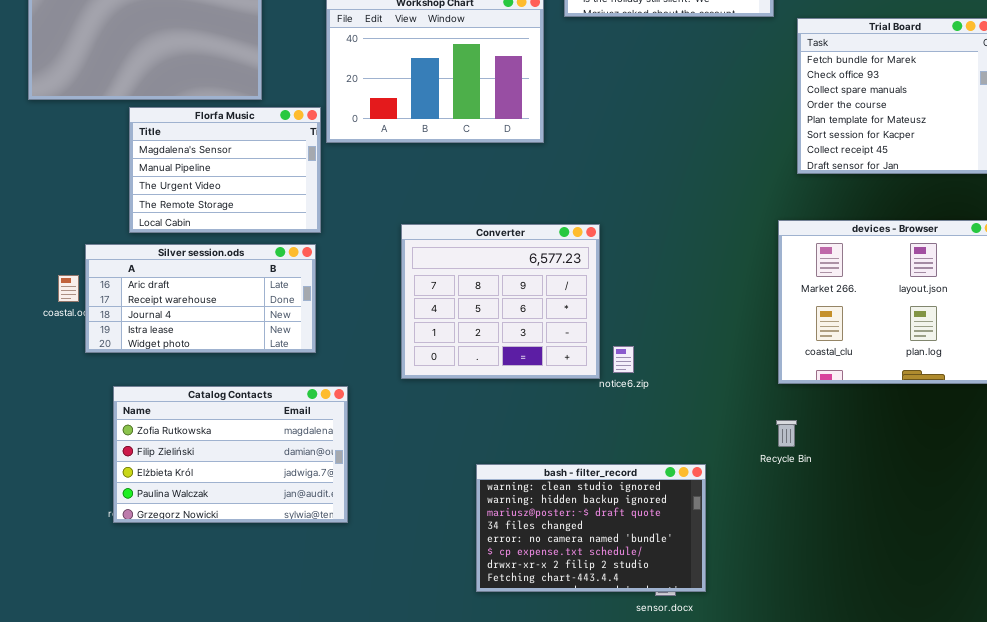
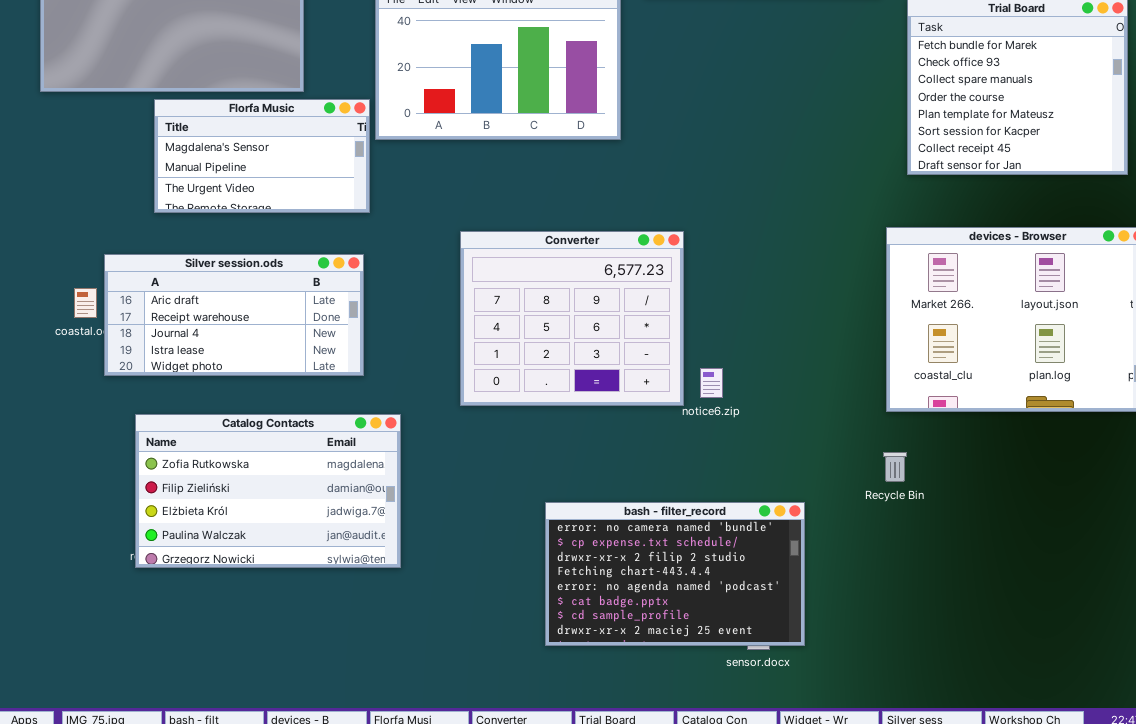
Florfa Music: [129,107,321,233] -> [154,99,370,213], resized
bash - filter_record: [476,464,706,592] -> [545,502,805,646], scrolled down 4 rows

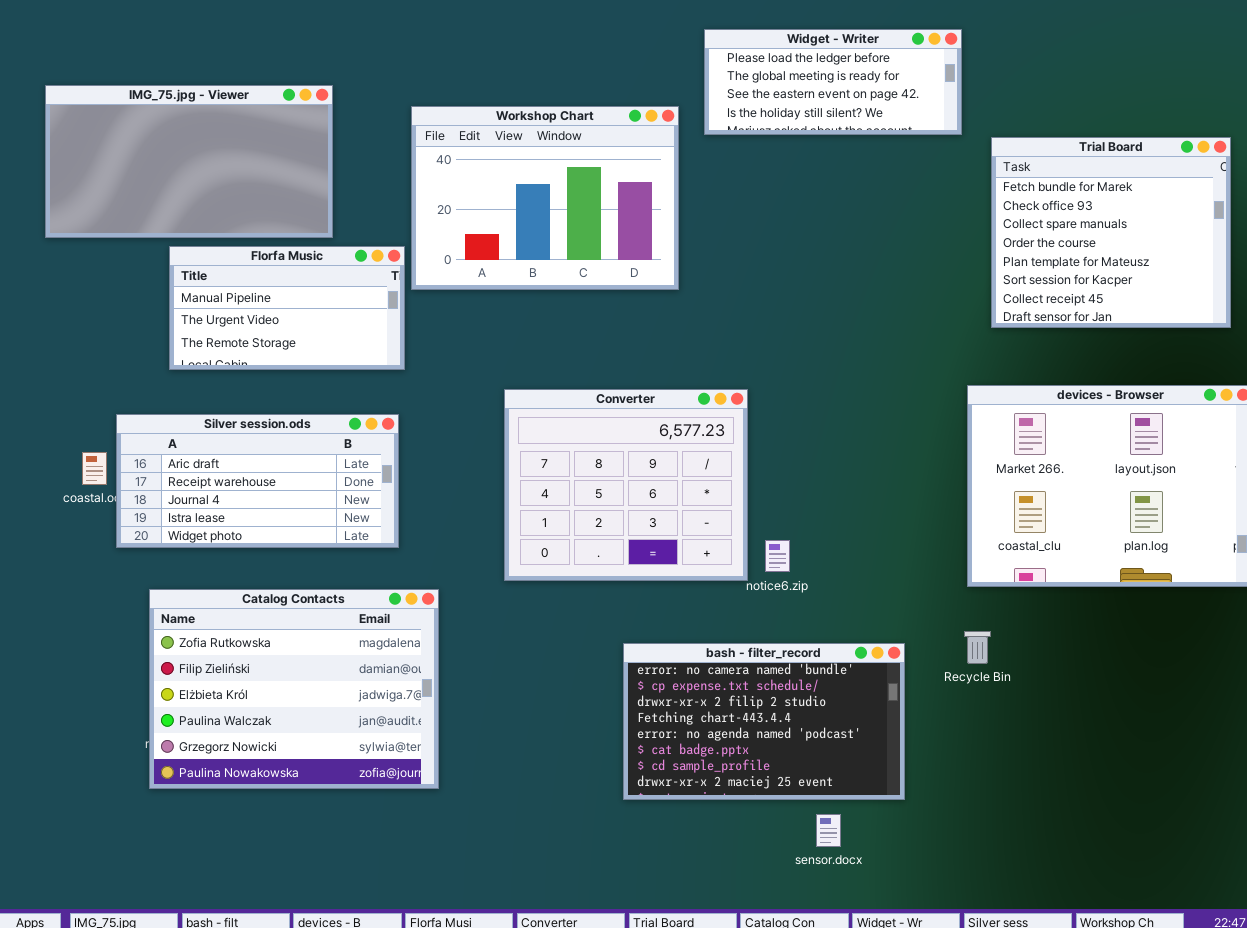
Florfa Music: [154,99,370,213] -> [169,246,405,370], scrolled down 1 row
Catalog Contacts: [135,414,401,568] -> [149,589,439,789], resized
bash - filter_record: [545,502,805,646] -> [623,643,905,800], moved

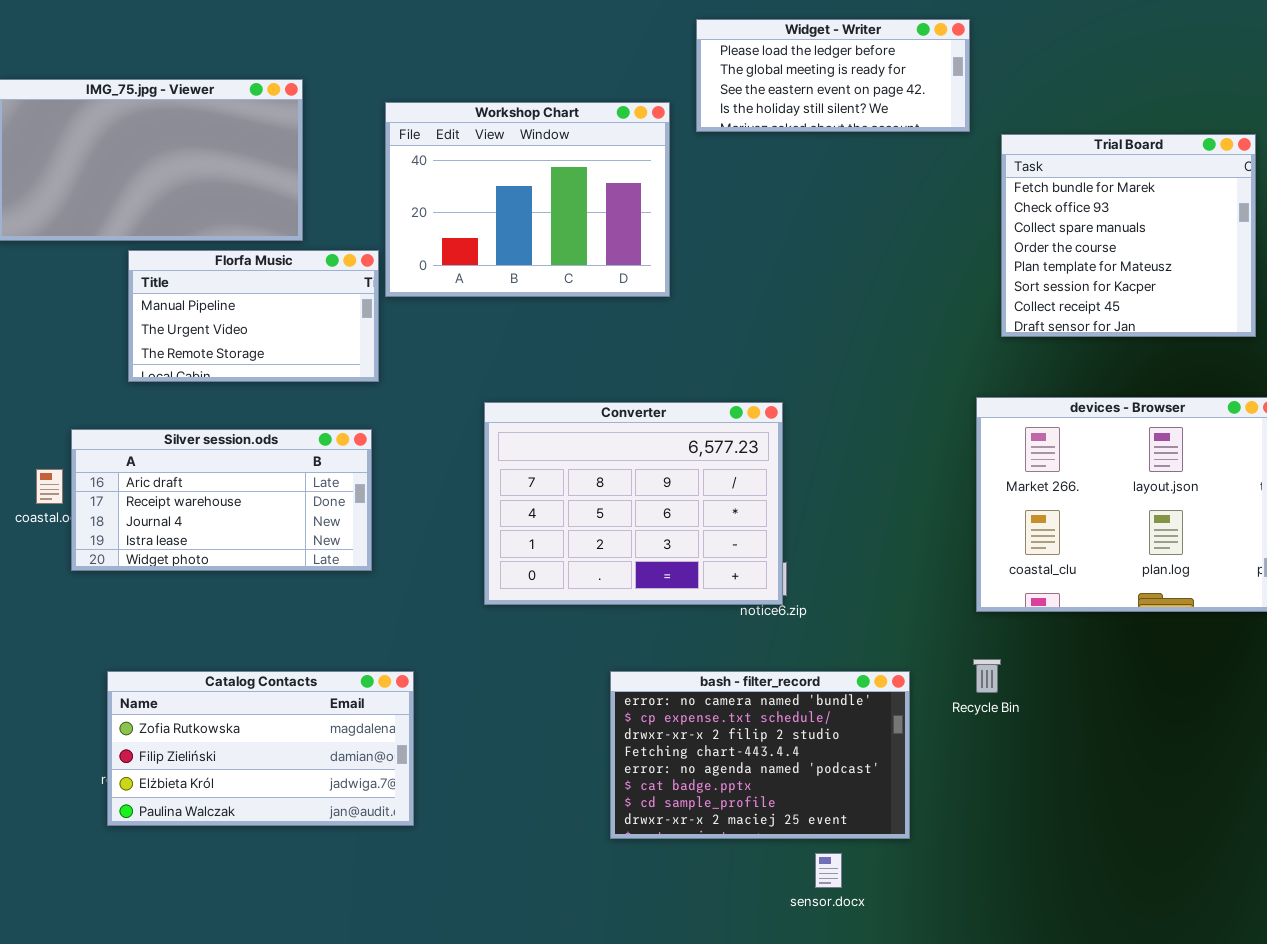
Converter: [504,389,748,581] -> [484,402,783,605], resized
Catalog Contacts: [149,589,439,789] -> [107,671,414,826], resized

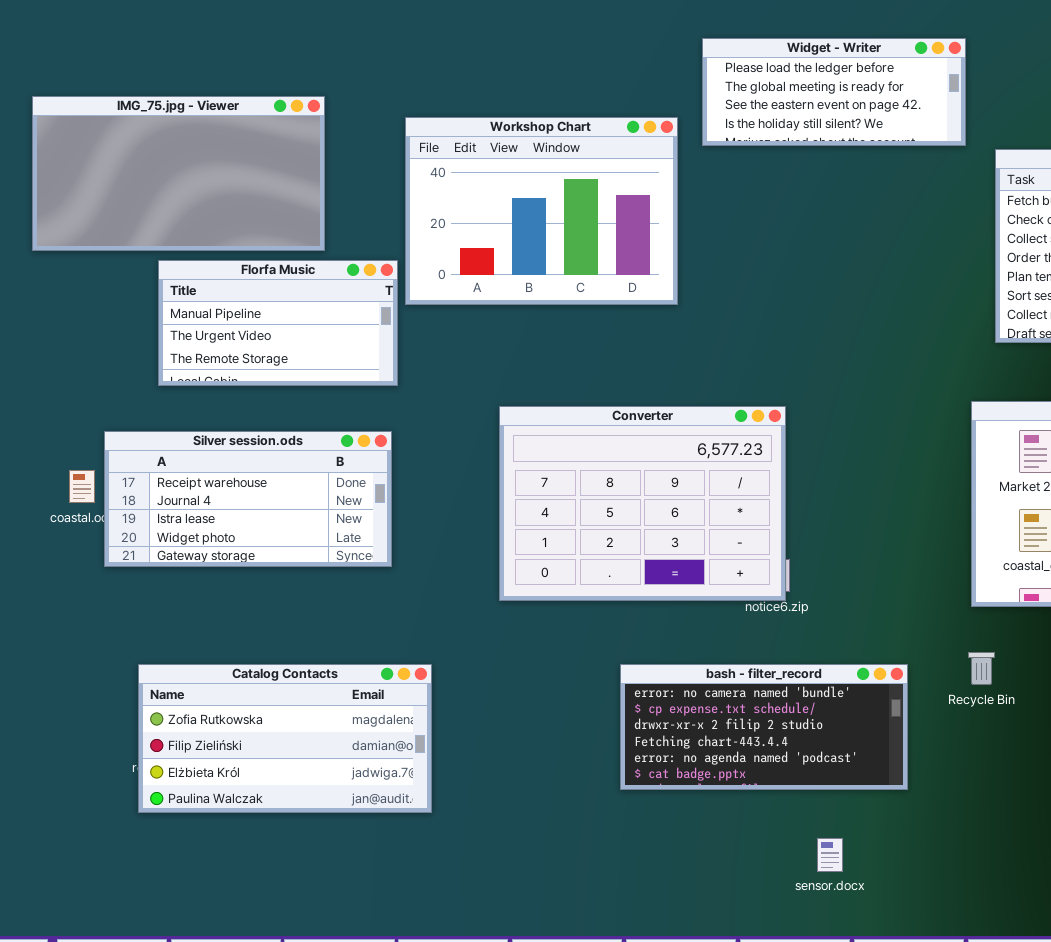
Silver session.ods: [71,429,372,571] -> [104,431,392,567], scrolled down 1 row
bash - filter_record: [610,671,910,839] -> [620,664,908,790], resized

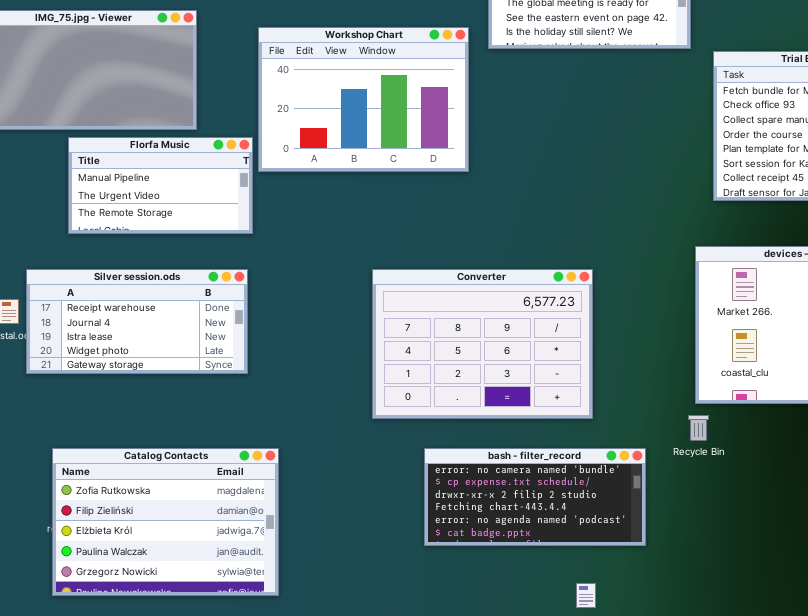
Converter: [499,406,786,601] -> [372,269,593,419], moved
Recycle Bin: [968,652,995,685] -> [688,415,709,441], moved
Catalog Contacts: [138,664,432,813] -> [52,448,279,596], resized

